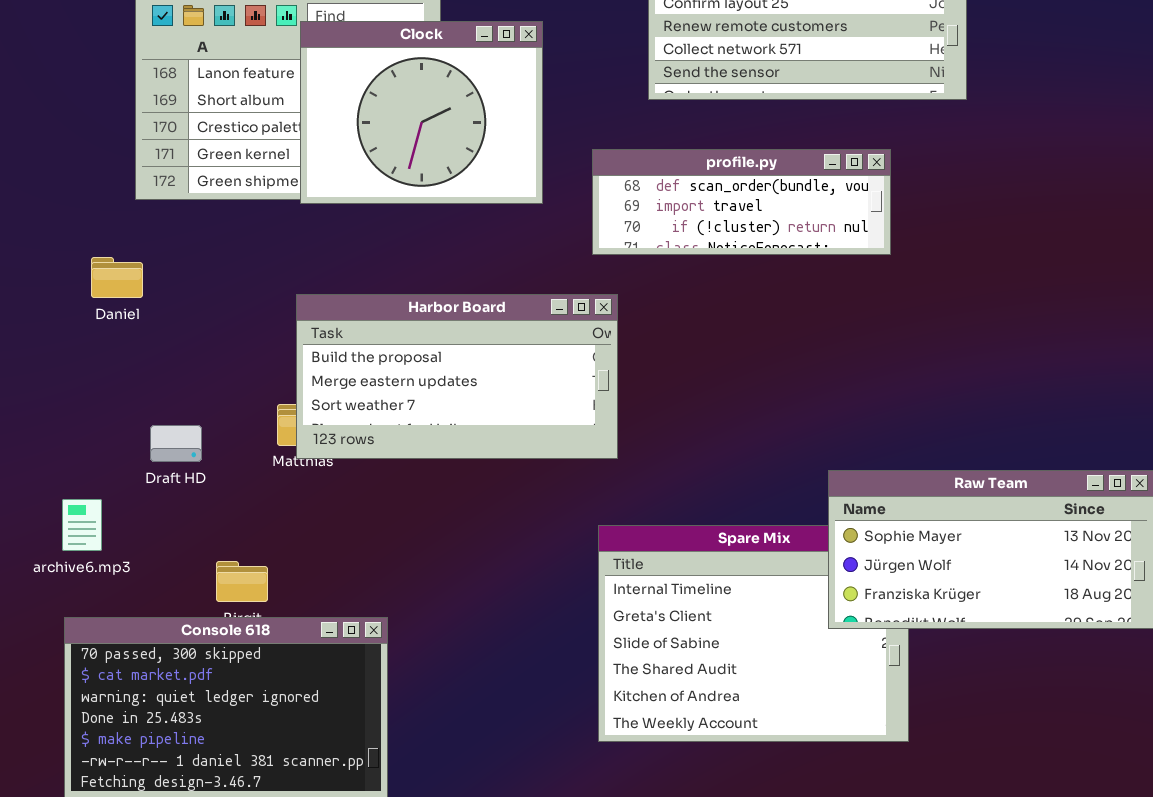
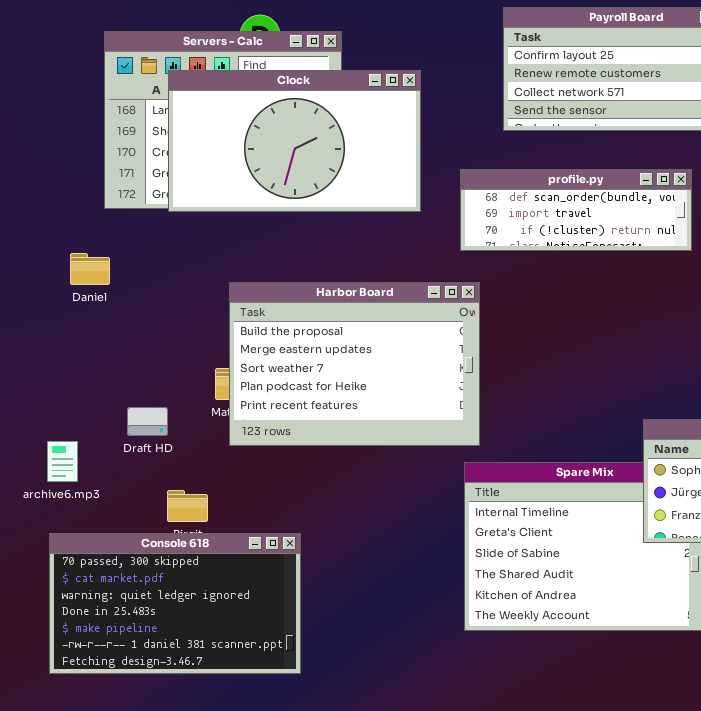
Clock: [300,21,543,204] -> [168,70,421,212], resized
Harbor Board: [296,294,618,459] -> [229,282,480,446], resized
Draft HD: [150,425,202,462] -> [127,407,168,436], moved

